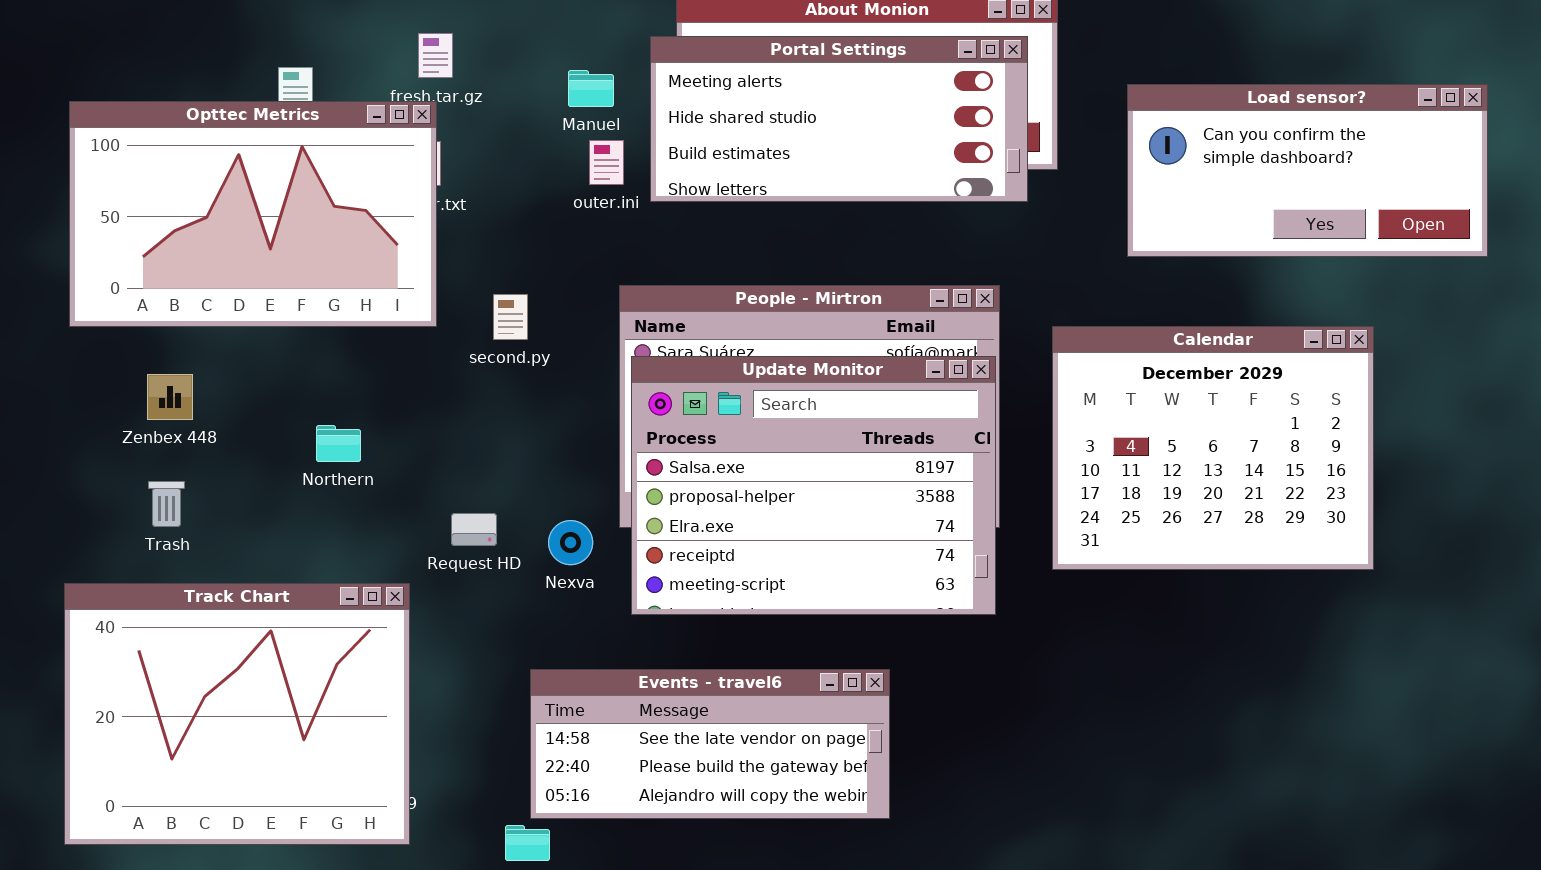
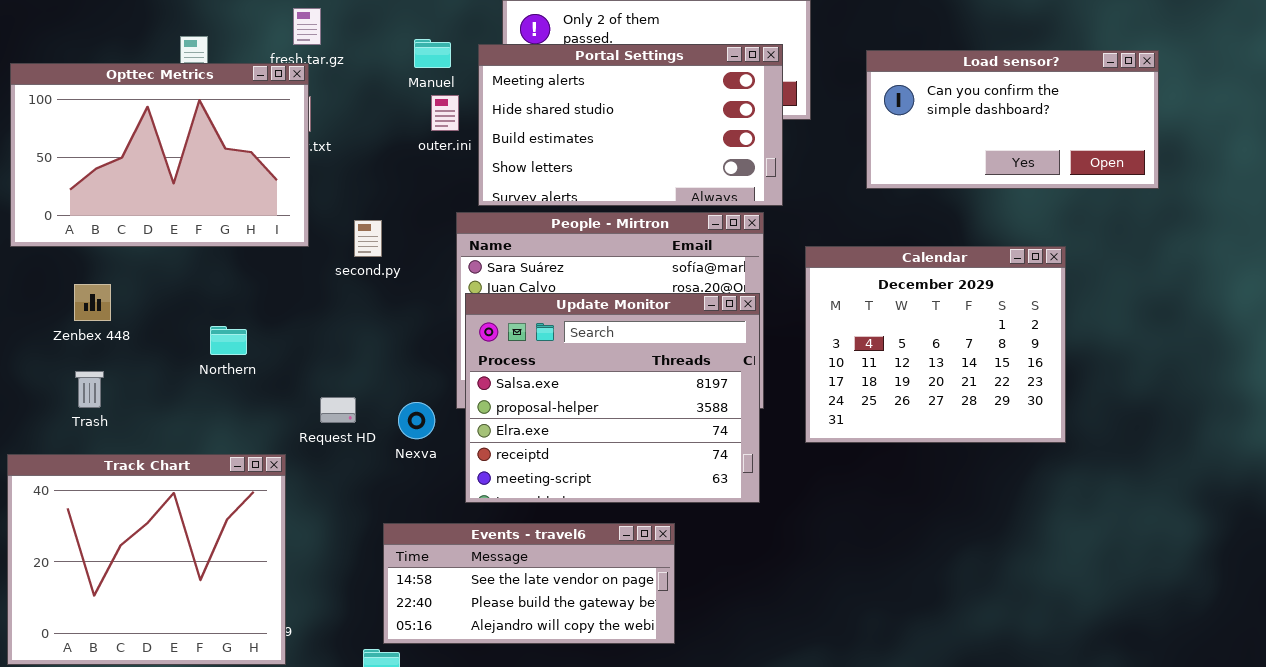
Portal Settings: [650,36,1028,202] -> [478,44,783,206], moved, resized
Update Monitor: [631,356,996,615] -> [465,293,760,503], moved

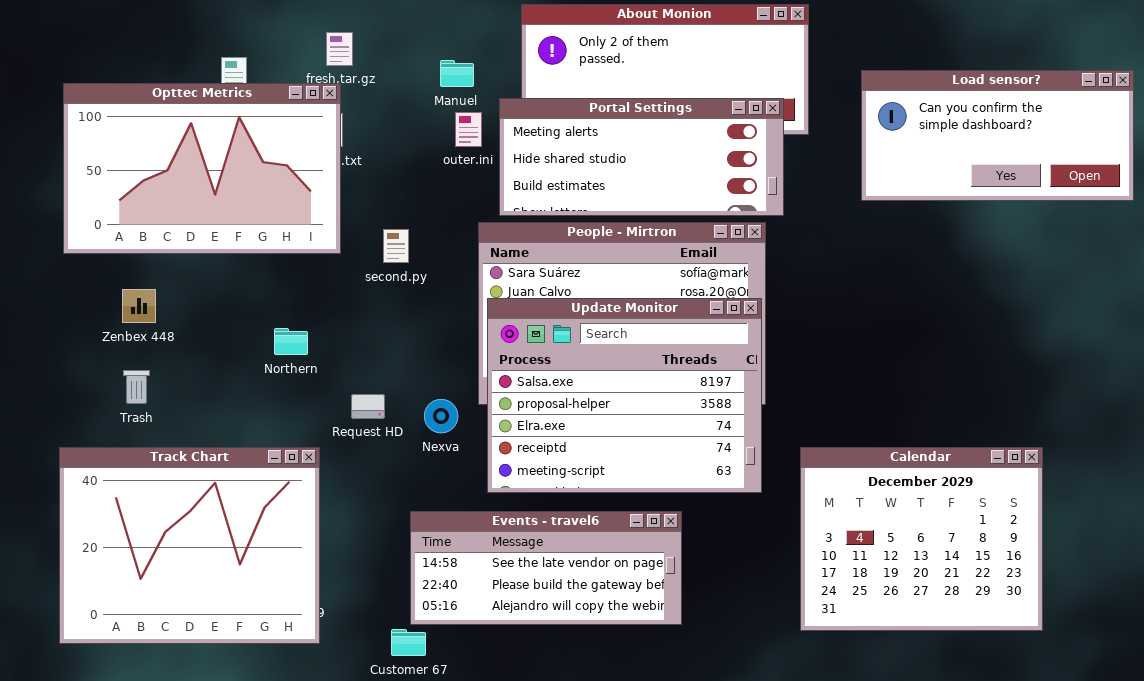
Portal Settings: [478,44,783,206] -> [499,98,784,216], resized
Calendar: [805,246,1066,443] -> [800,447,1043,631], moved
Northern: [210,326,247,355] -> [274,328,308,355], moved

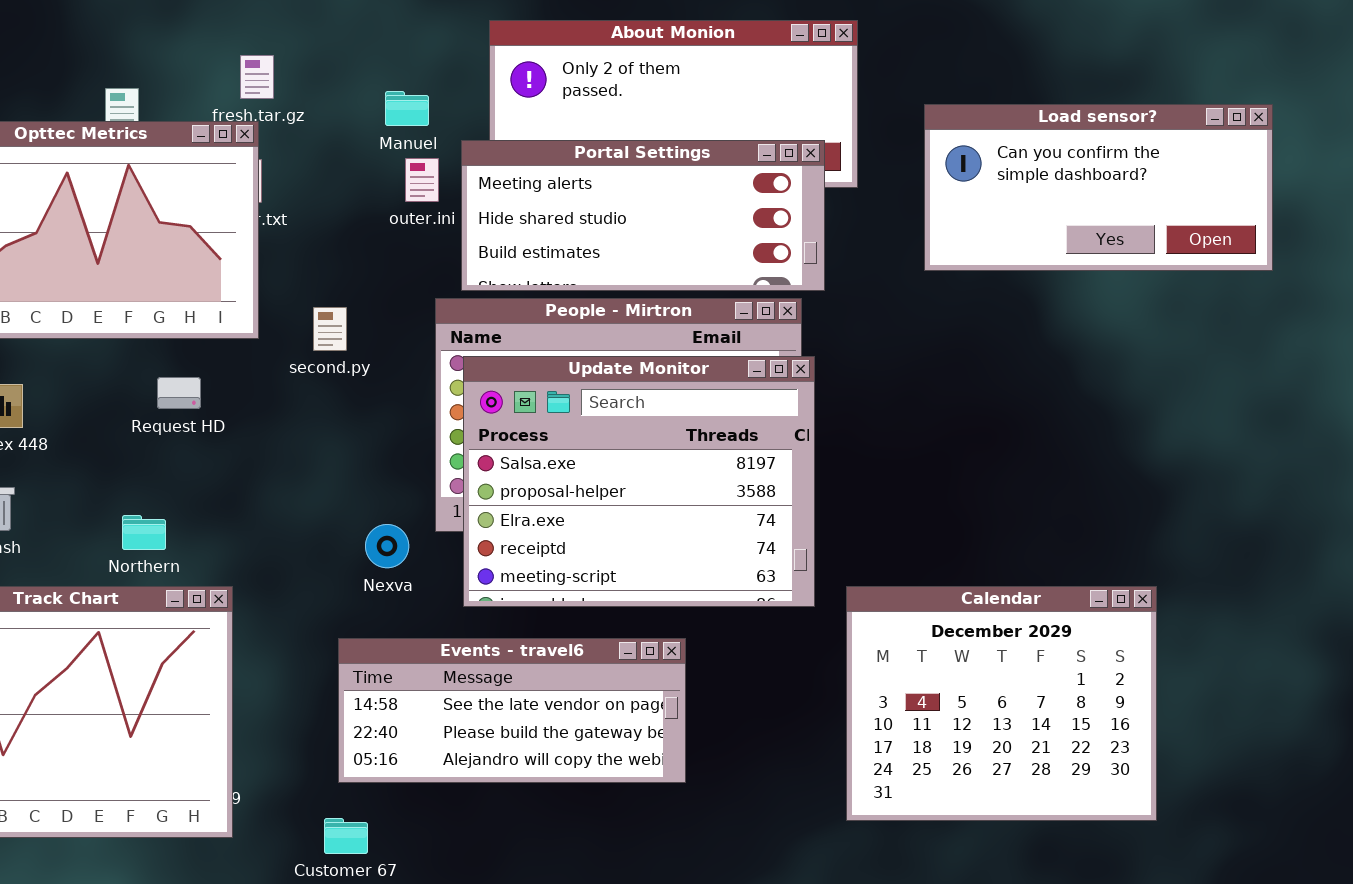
Update Monitor: [487,298,762,493] -> [463,356,815,607], moved
Northern: [274,328,308,355] -> [122,515,166,550], moved
Request HD: [351,394,385,419] -> [157,377,201,409], moved
Events - travel6: [410,511,682,625] -> [338,638,686,783], moved

